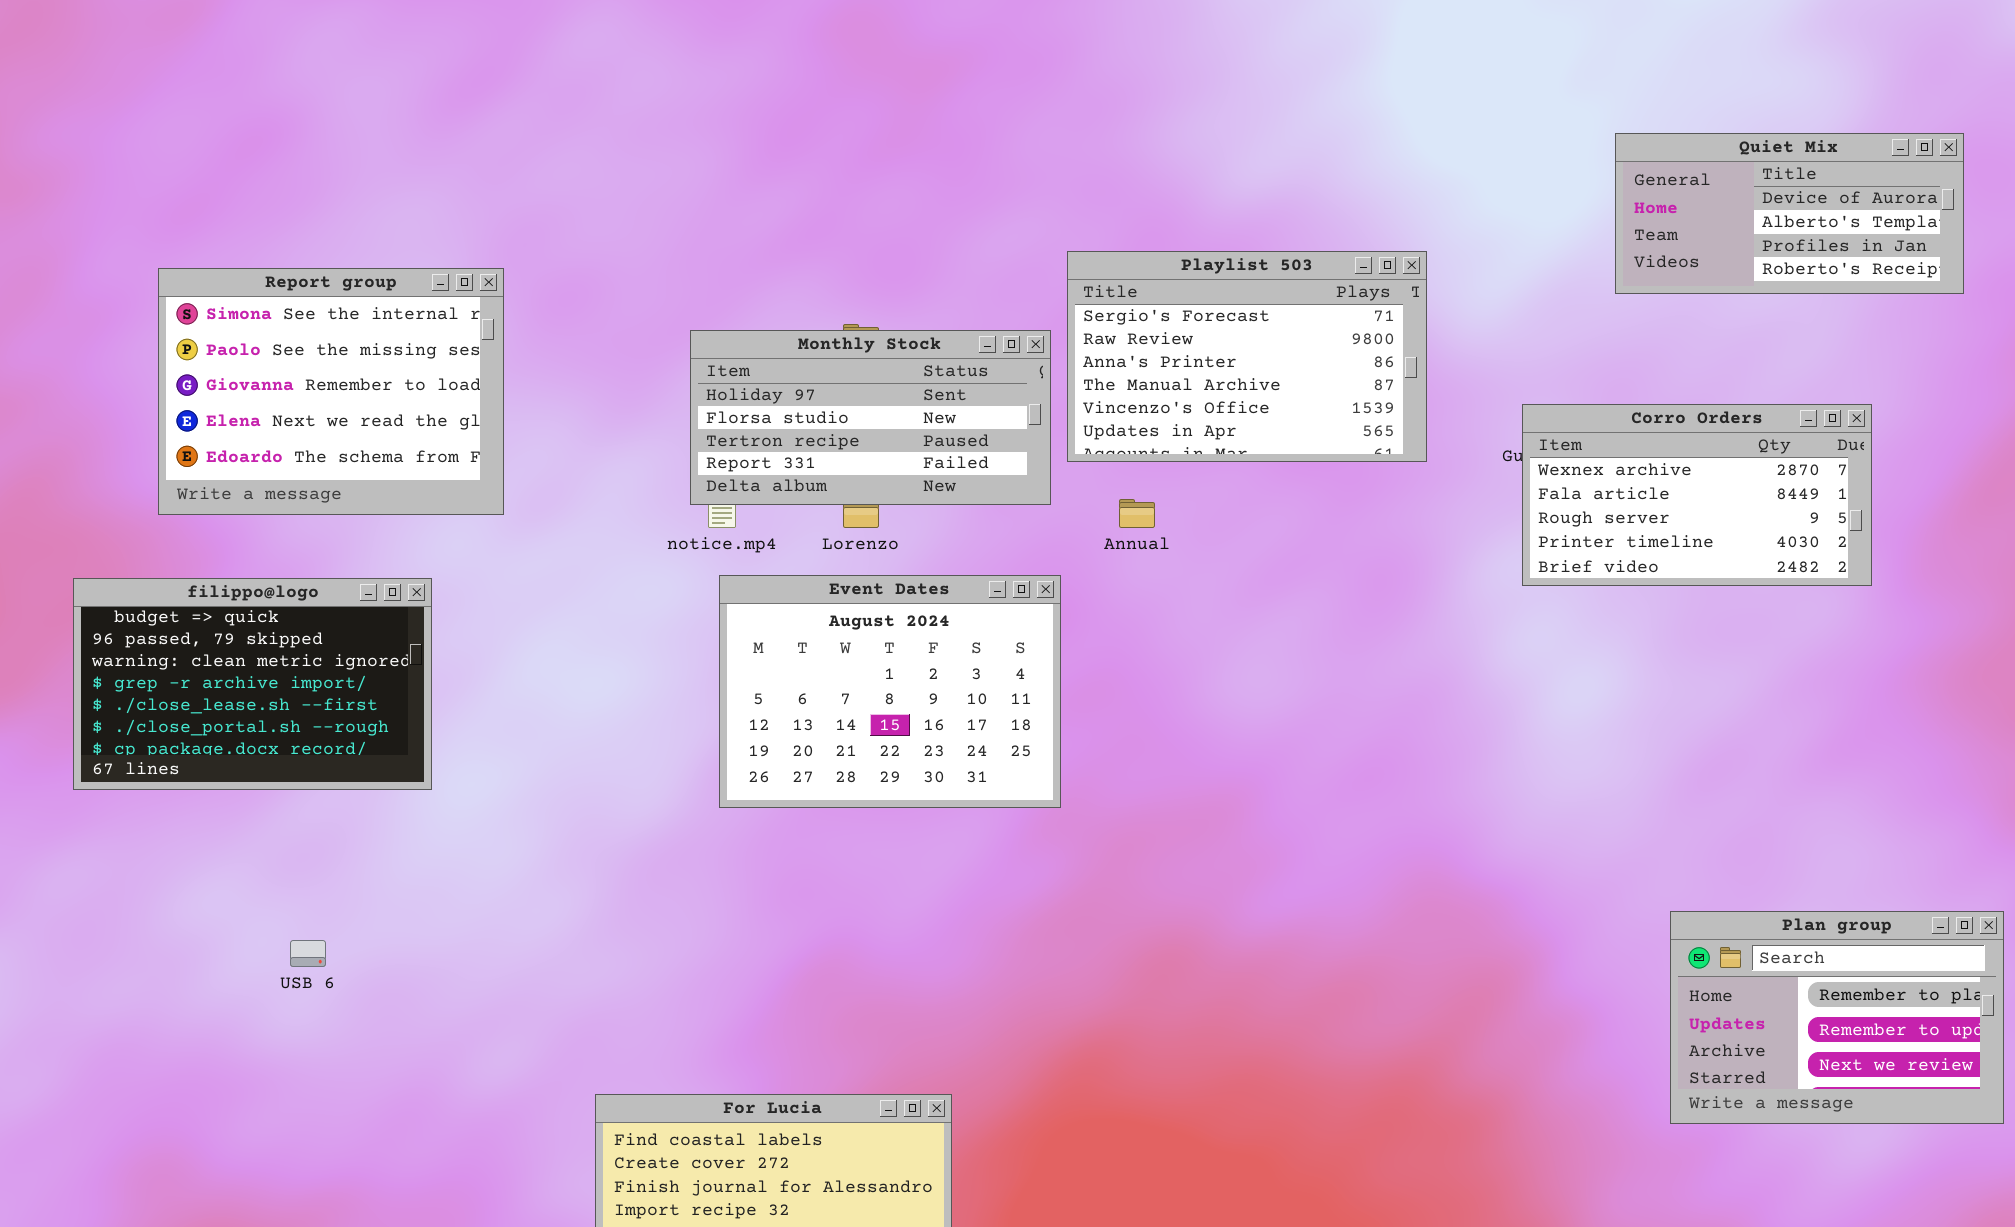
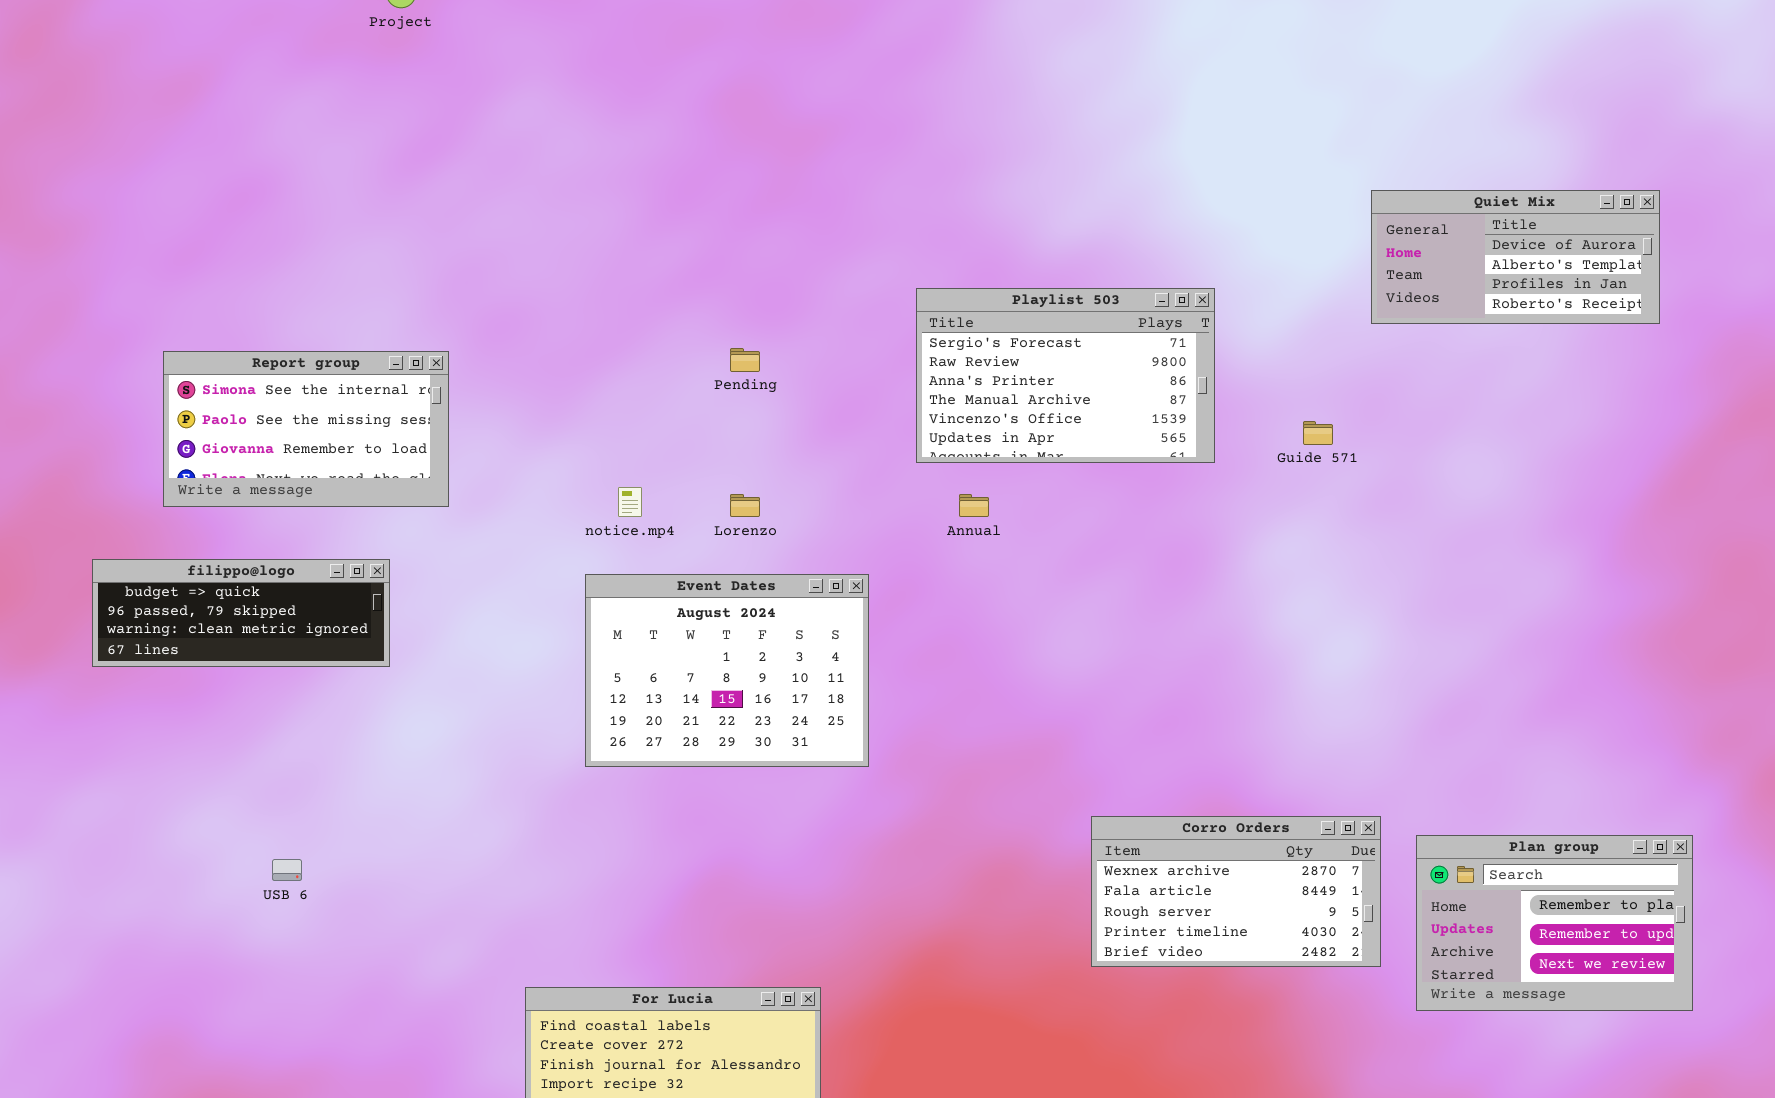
Report group: [158,268,504,515] -> [163,351,449,507], resized
Monthly Stock: [690,330,1051,505] -> none, closed
Corro Orders: [1522,404,1872,586] -> [1091,816,1381,967], moved
Event Dates: [719,575,1061,808] -> [585,574,869,767], moved
filippo@logo: [73,578,432,790] -> [92,559,390,667], resized

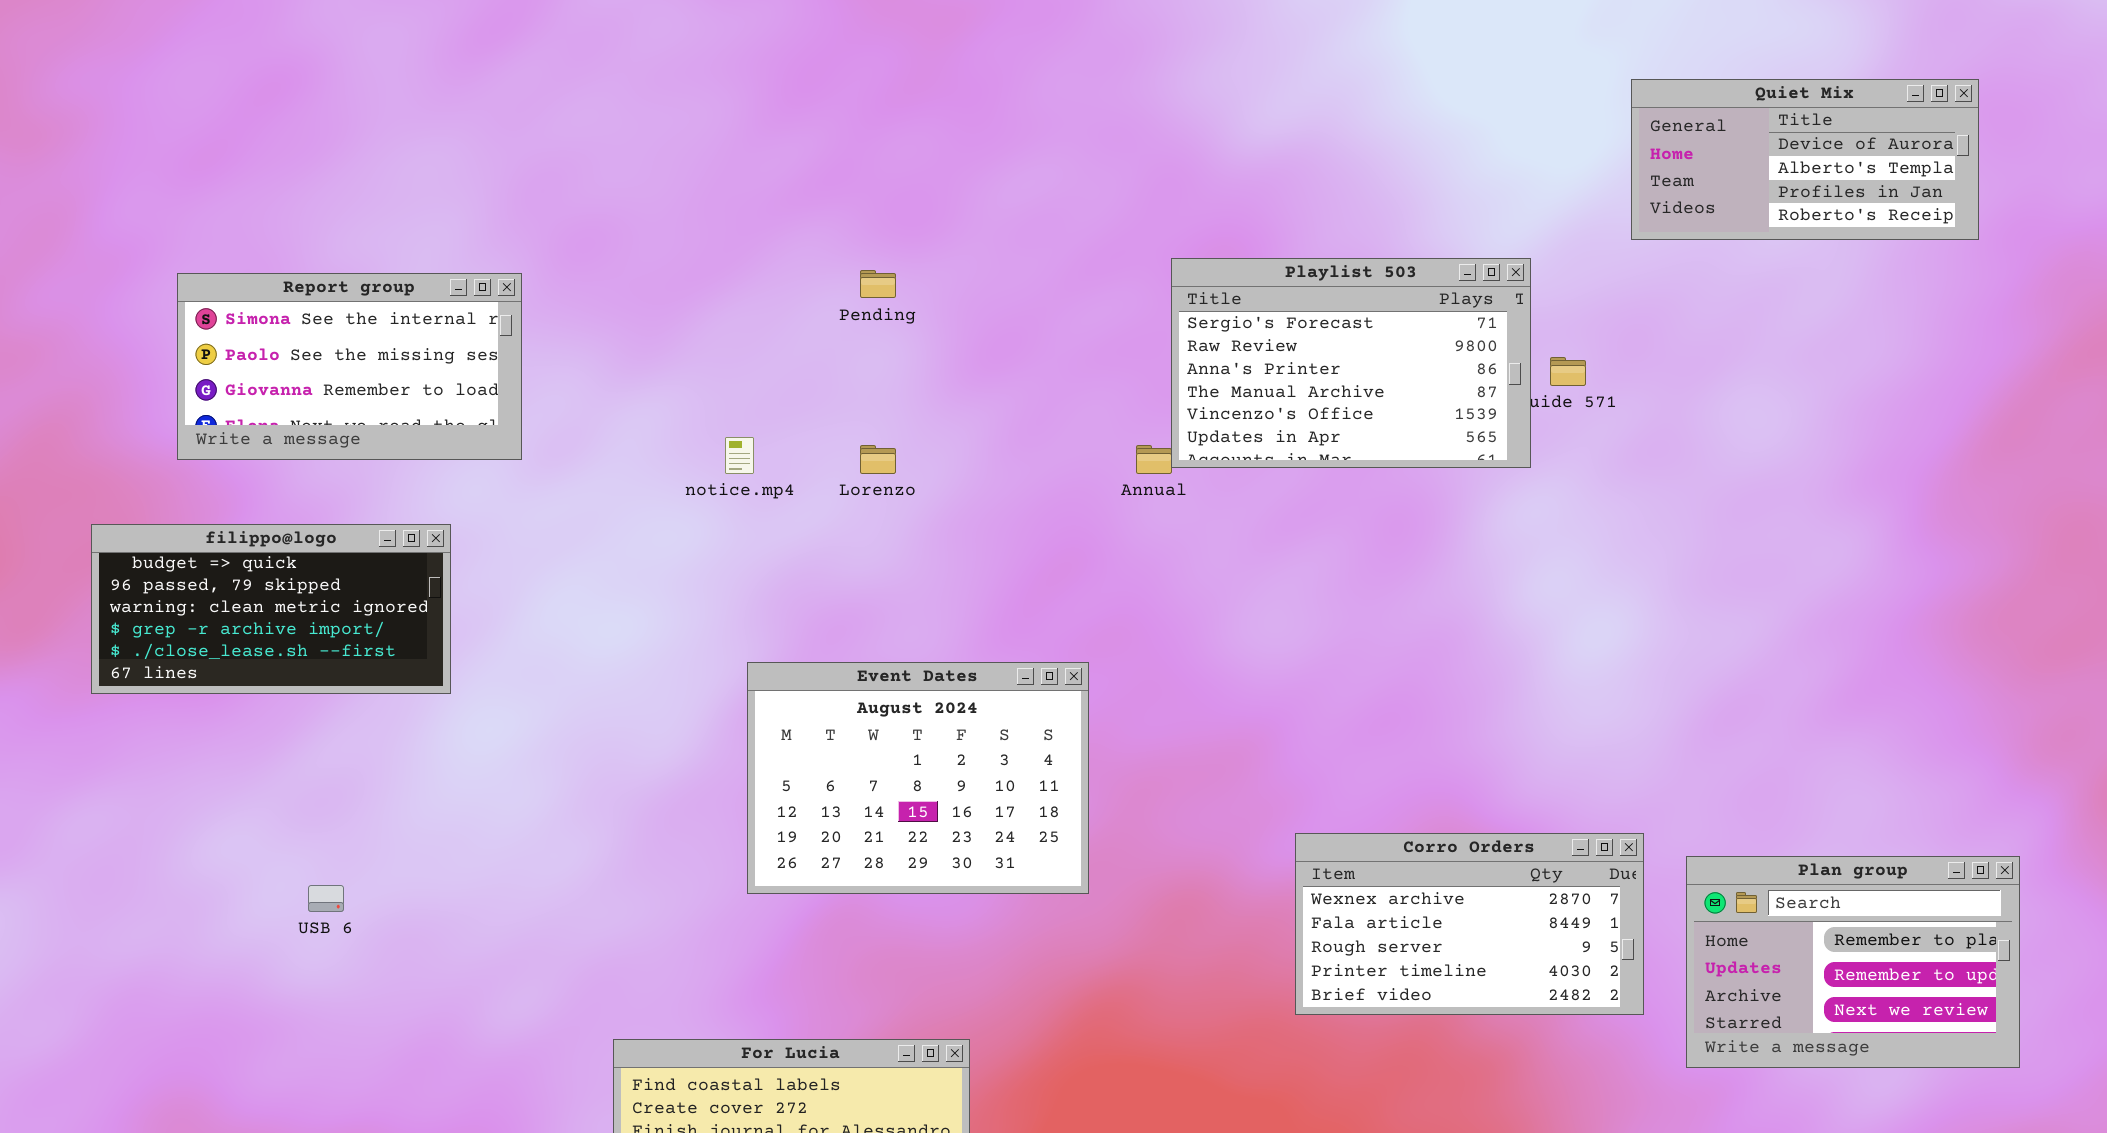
Playlist 503: [916,288,1215,463] -> [1171,258,1531,468], moved
filippo@logo: [92,559,390,667] -> [91,524,451,694], resized
Event Dates: [585,574,869,767] -> [747,662,1089,894], moved

